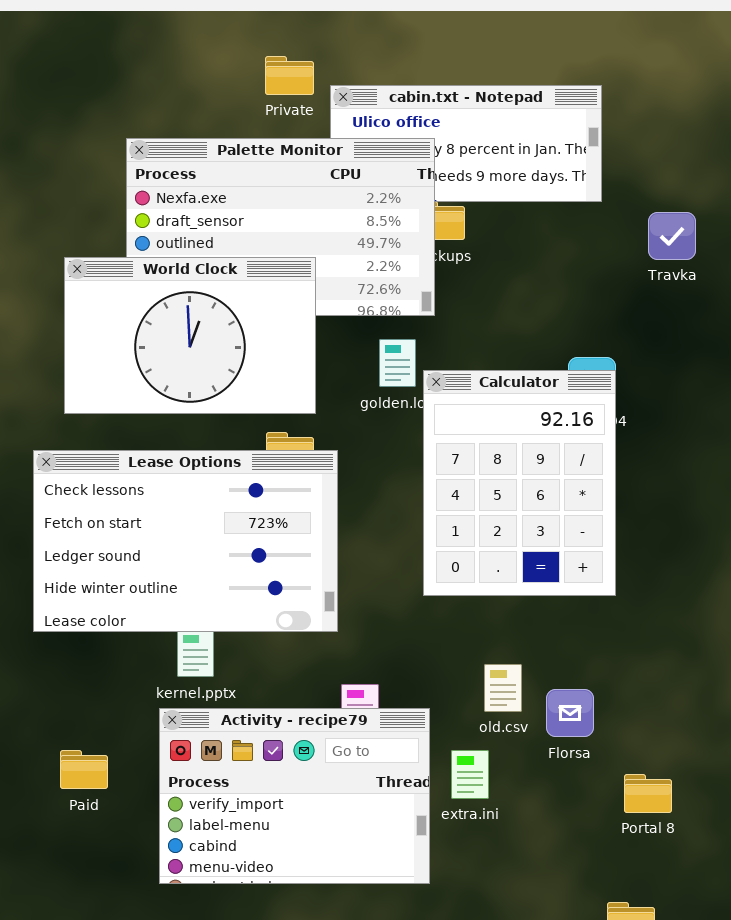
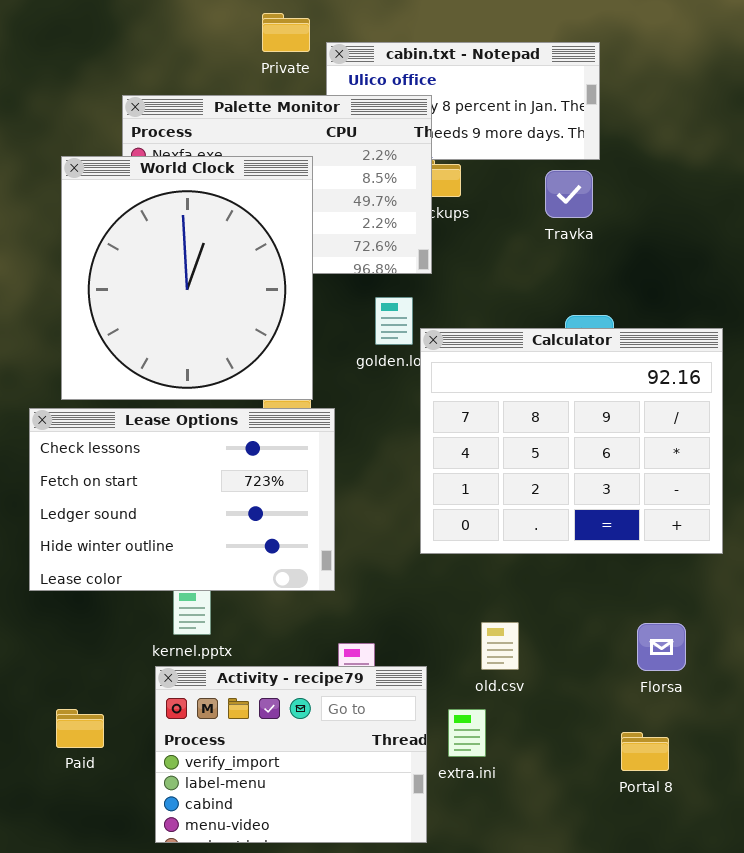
Travka: [648,212,696,260] -> [545,170,593,218], moved
World Clock: [64,257,316,414] -> [61,156,313,400], moved, resized
Calculator: [423,370,616,596] -> [420,328,723,554], resized
Florsa: [546,689,594,737] -> [637,623,686,671], moved

